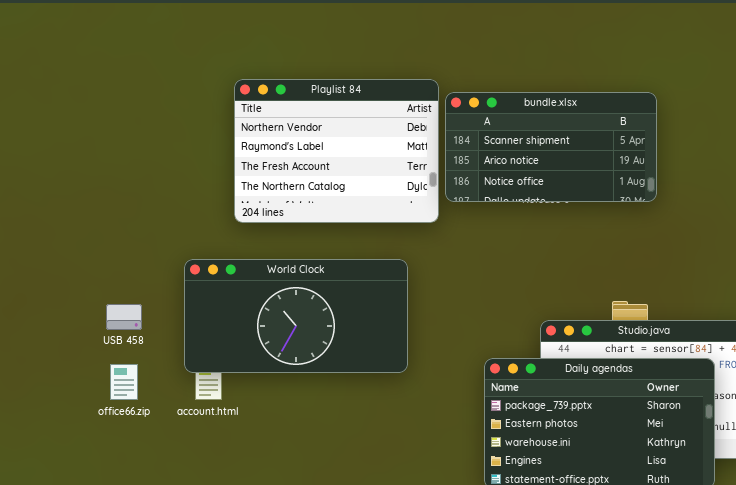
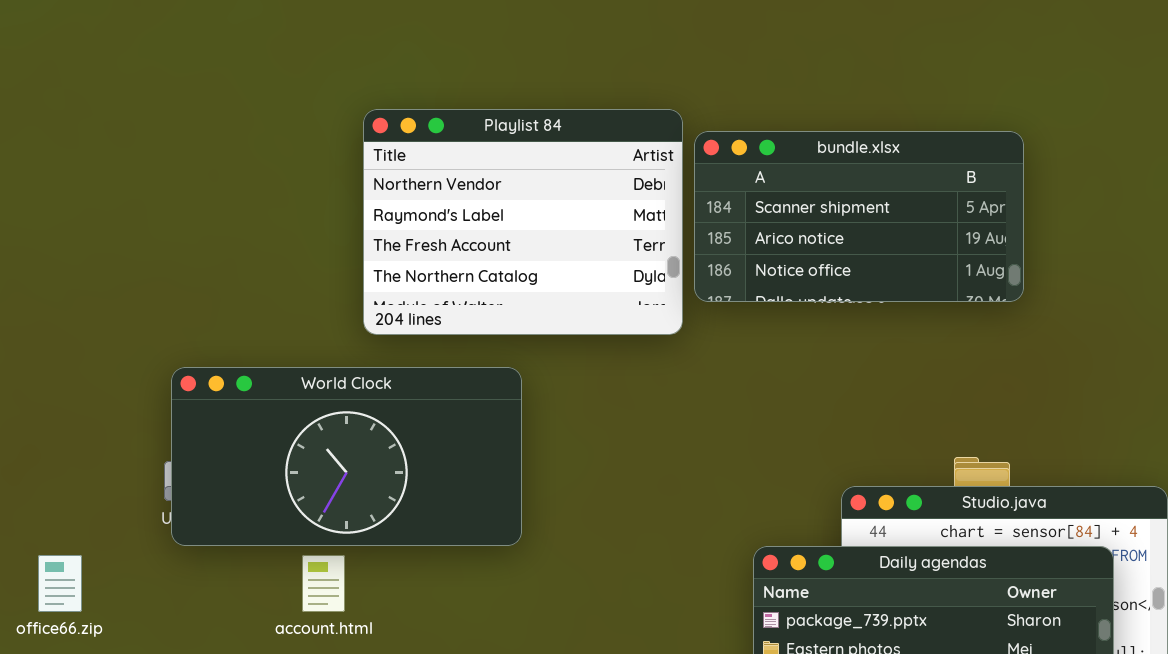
World Clock: [184,259,408,373] -> [171,367,522,546], moved
office66.zip: [110,364,138,400] -> [38,555,82,612], moved

